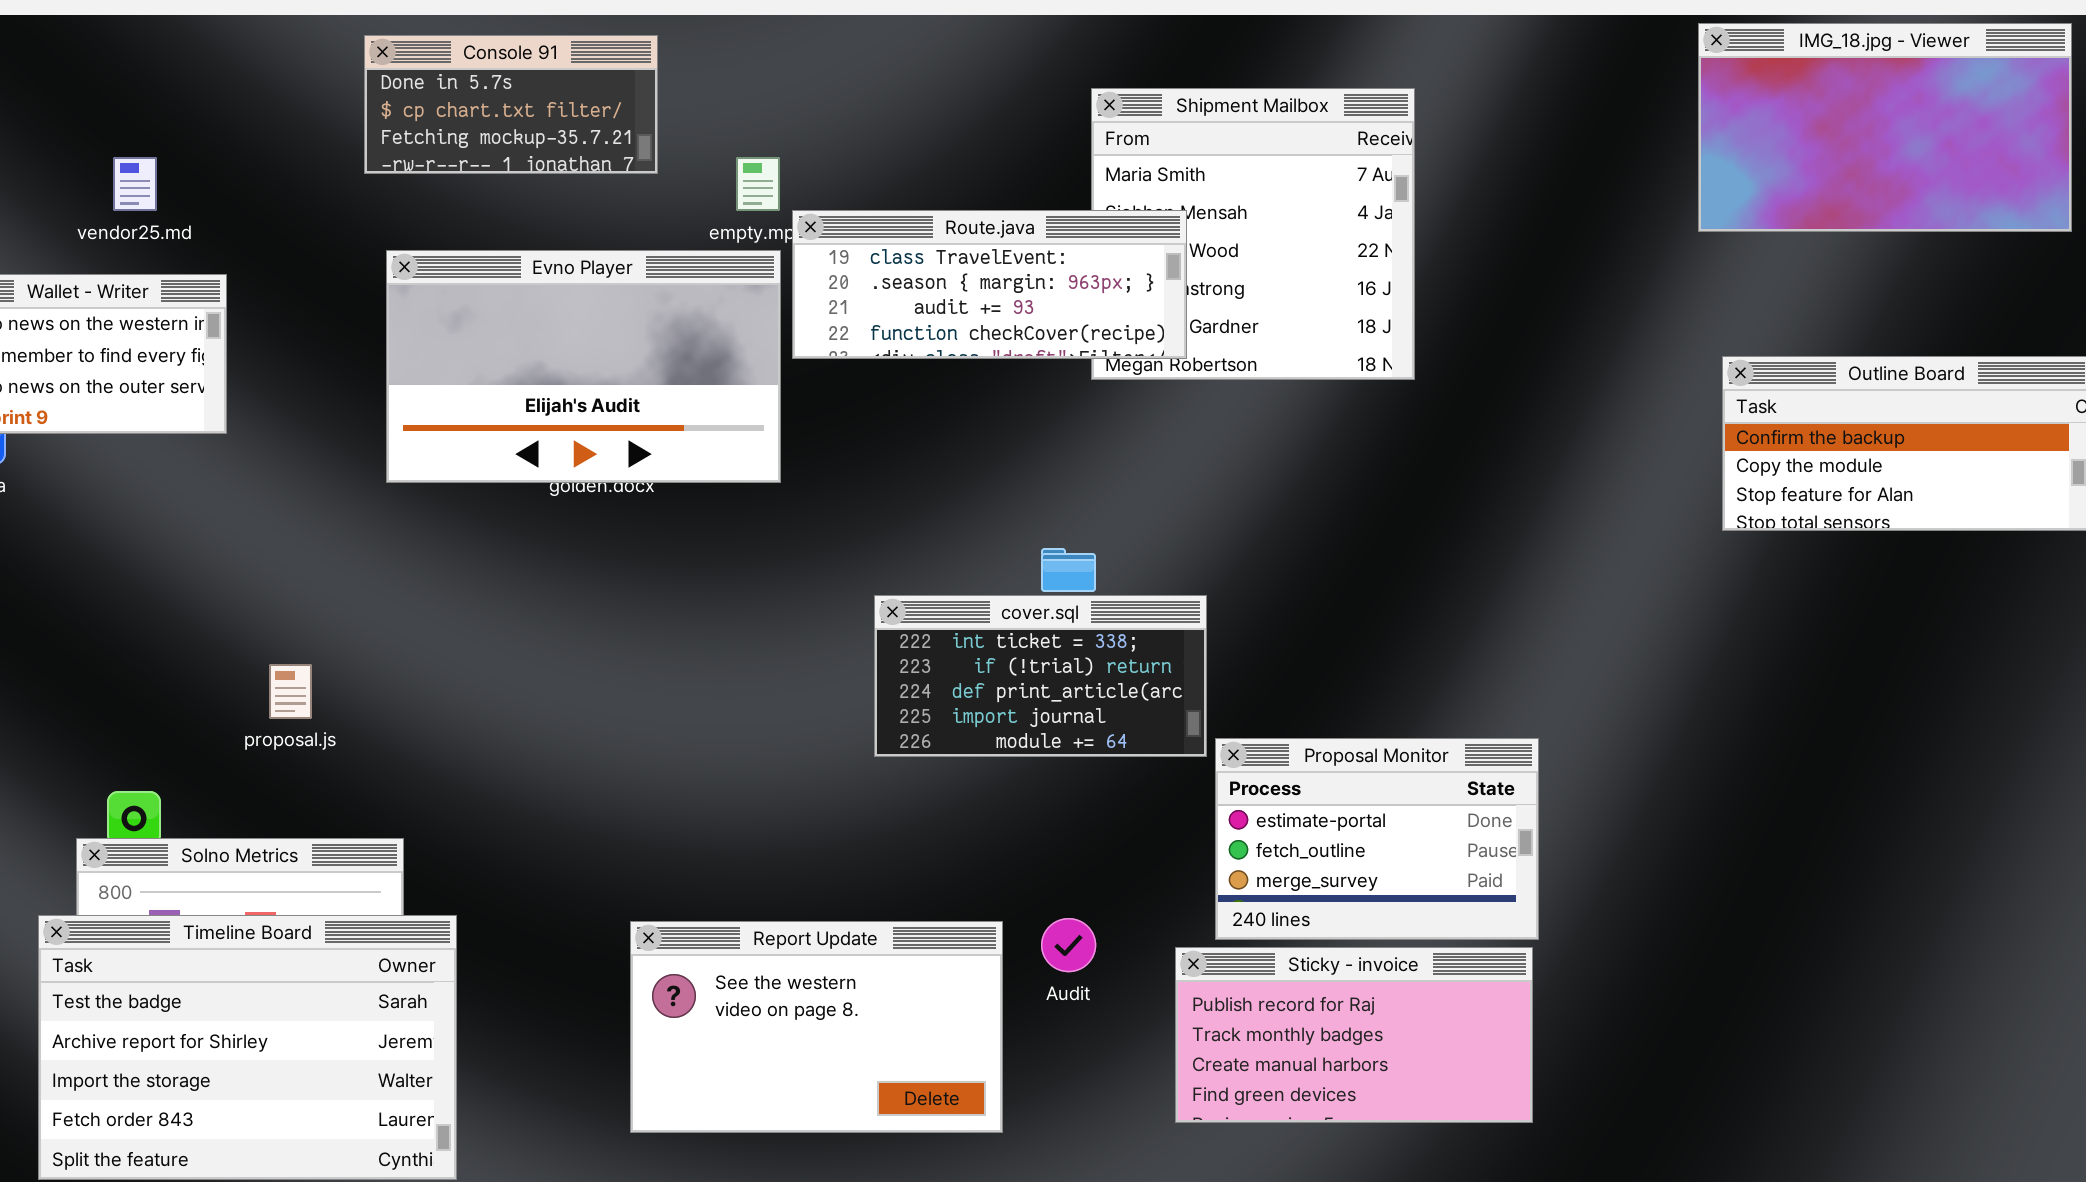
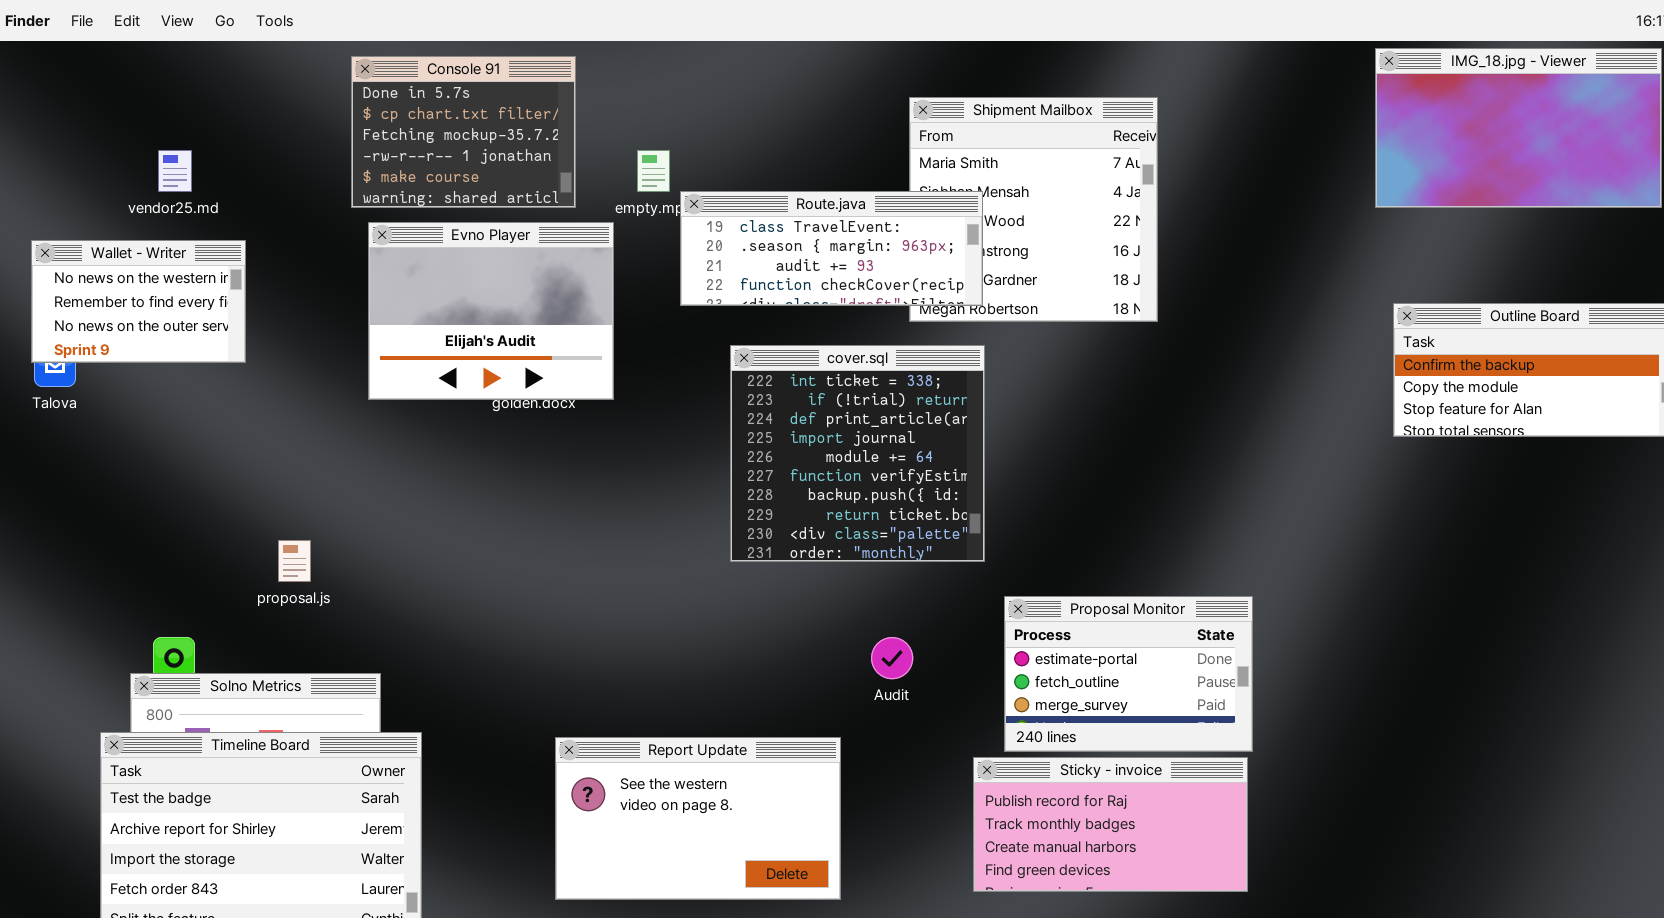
Console 91: [364,35,658,174] -> [351,56,576,208], resized
Evno Player: [386,250,781,483] -> [368,222,614,400], resized
cover.sql: [874,595,1207,757] -> [730,345,985,562], moved, resized
Audit: [1041,918,1096,972] -> [871,637,913,679], moved

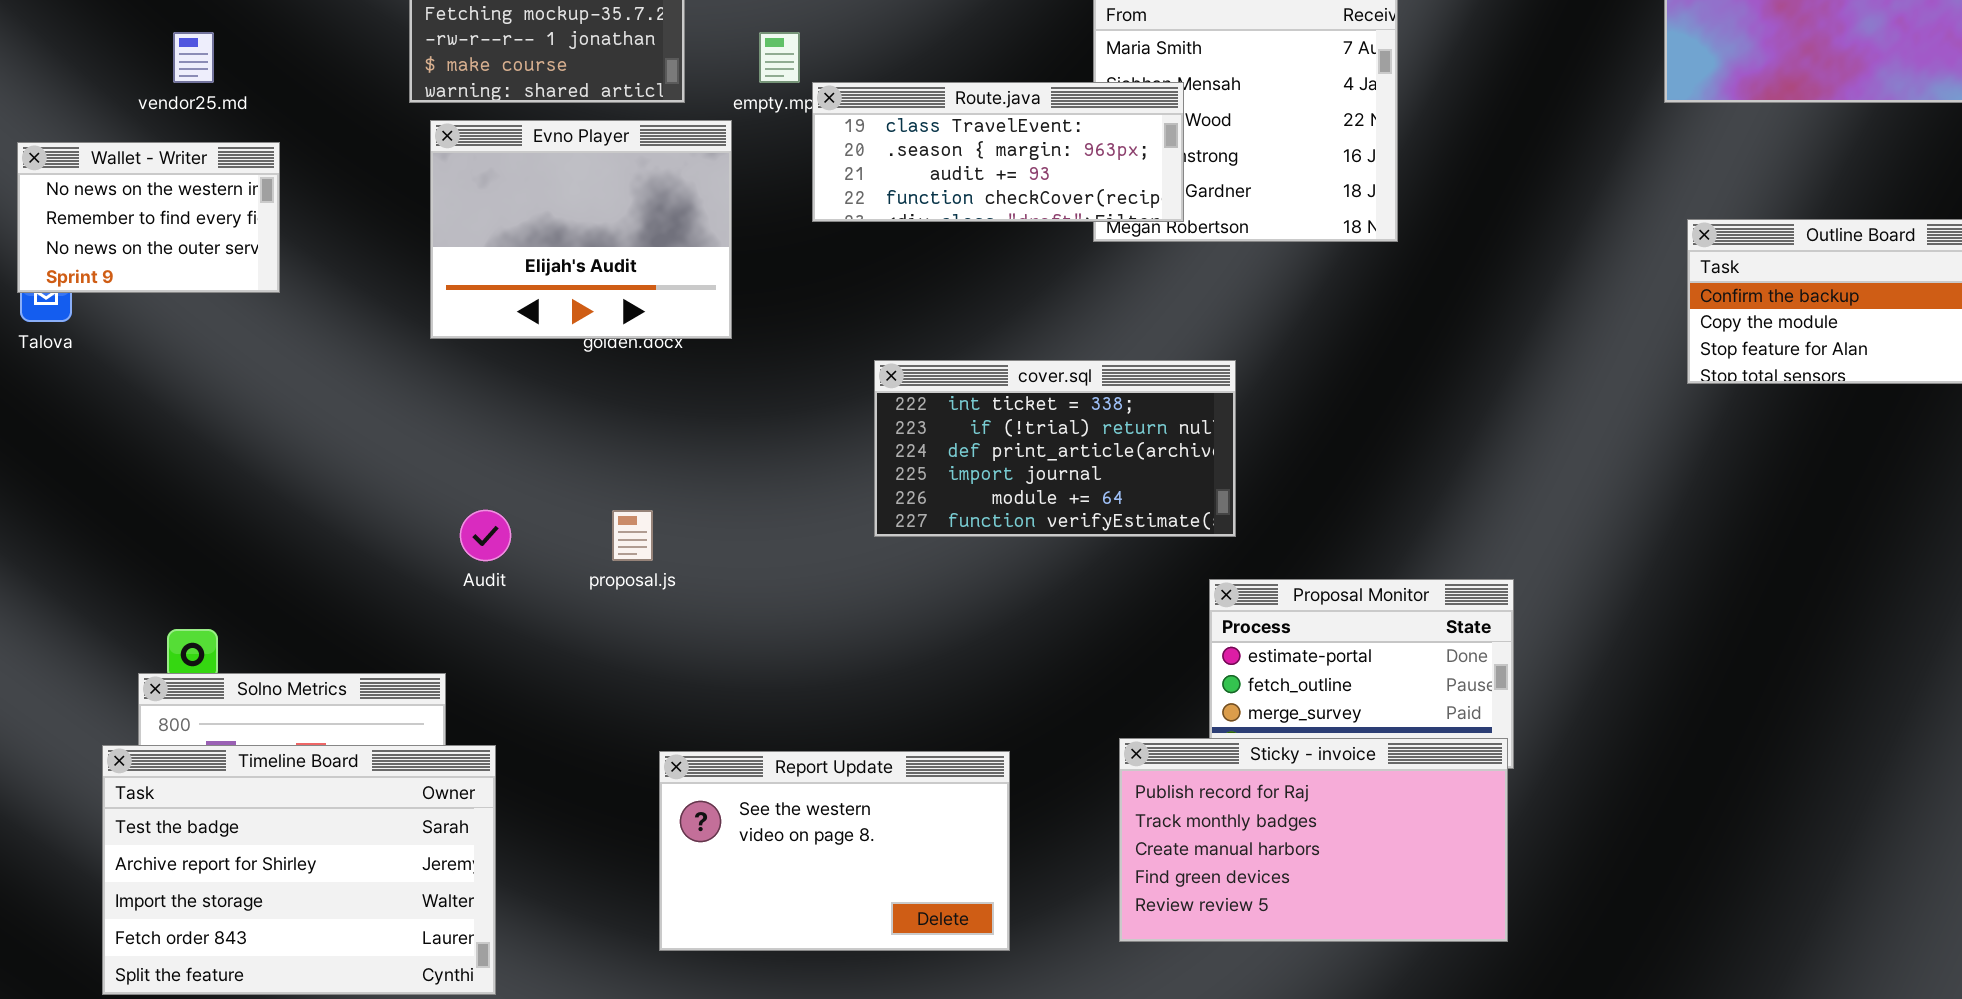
cover.sql: [730,345,985,562] -> [874,360,1236,537], resized
proposal.js: [278,540,311,582] -> [612,510,653,561], moved
Audit: [871,637,913,679] -> [460,510,511,561], moved
Sticky - invoice: [973,757,1248,892] -> [1119,738,1508,942], resized

